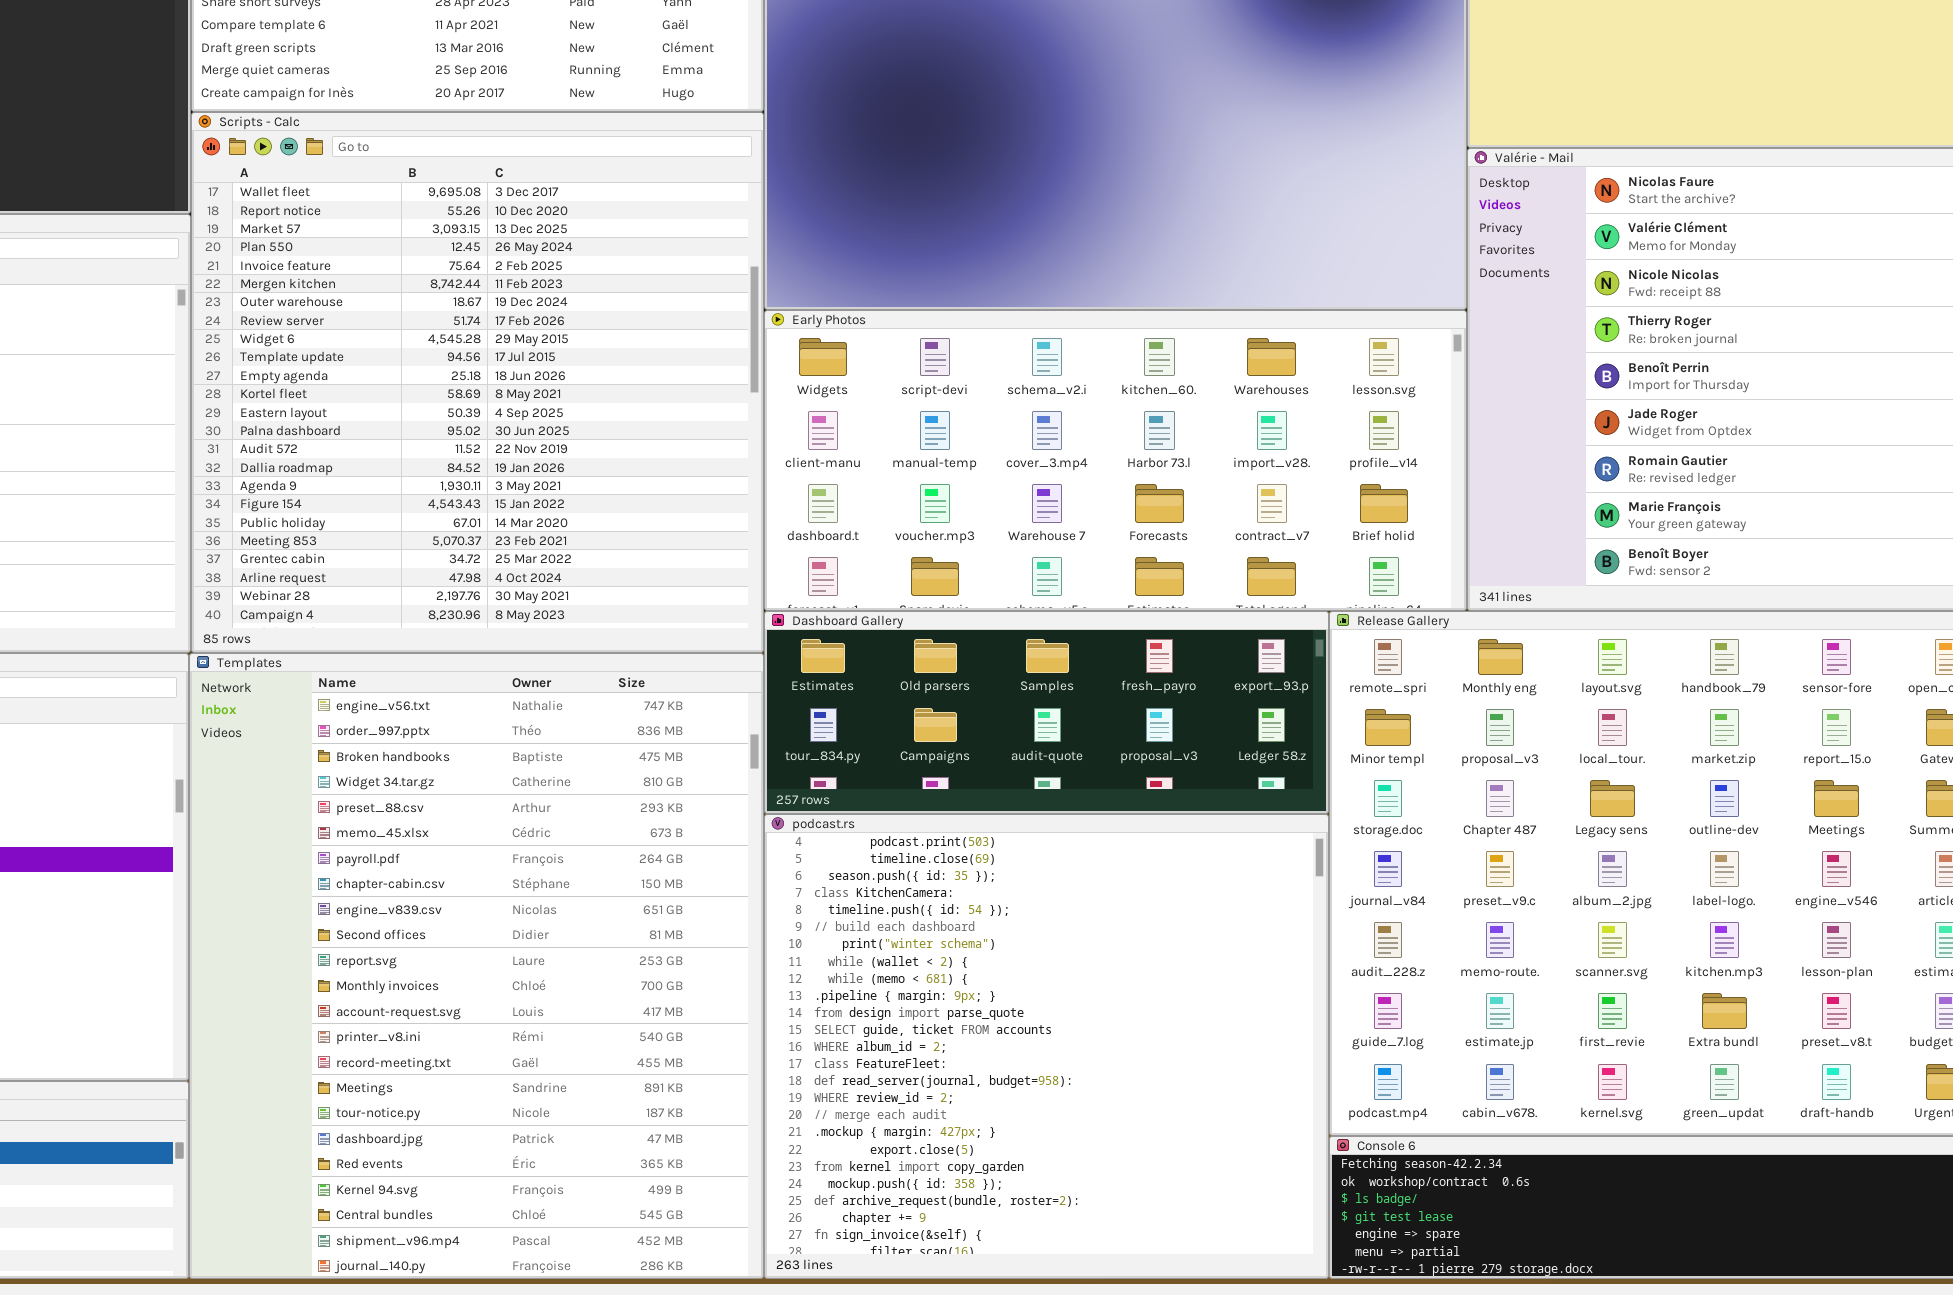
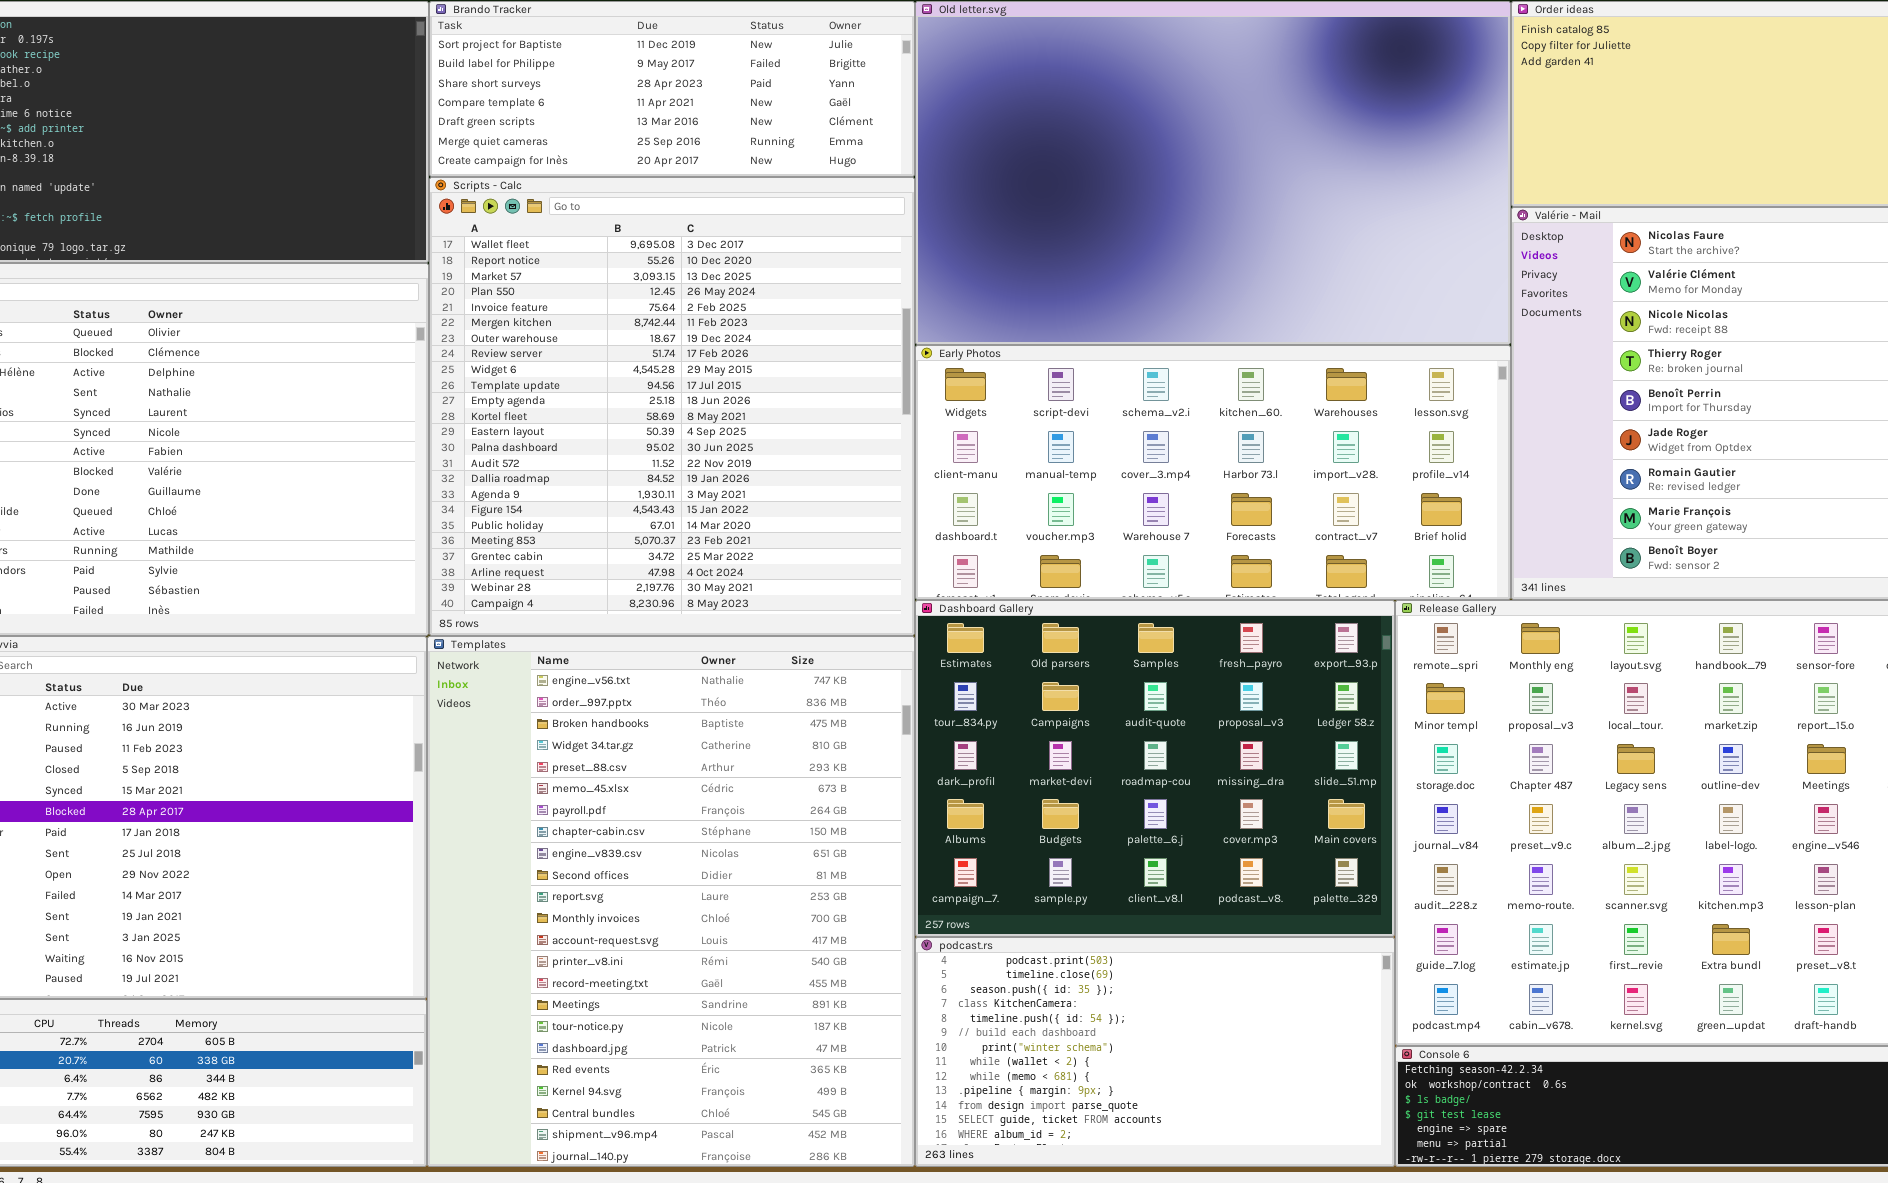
Dashboard Gallery: [764,611,1329,814] -> [915,600,1395,937], resized
podcast.rs: [764,814,1329,1279] -> [915,937,1395,1167], resized

